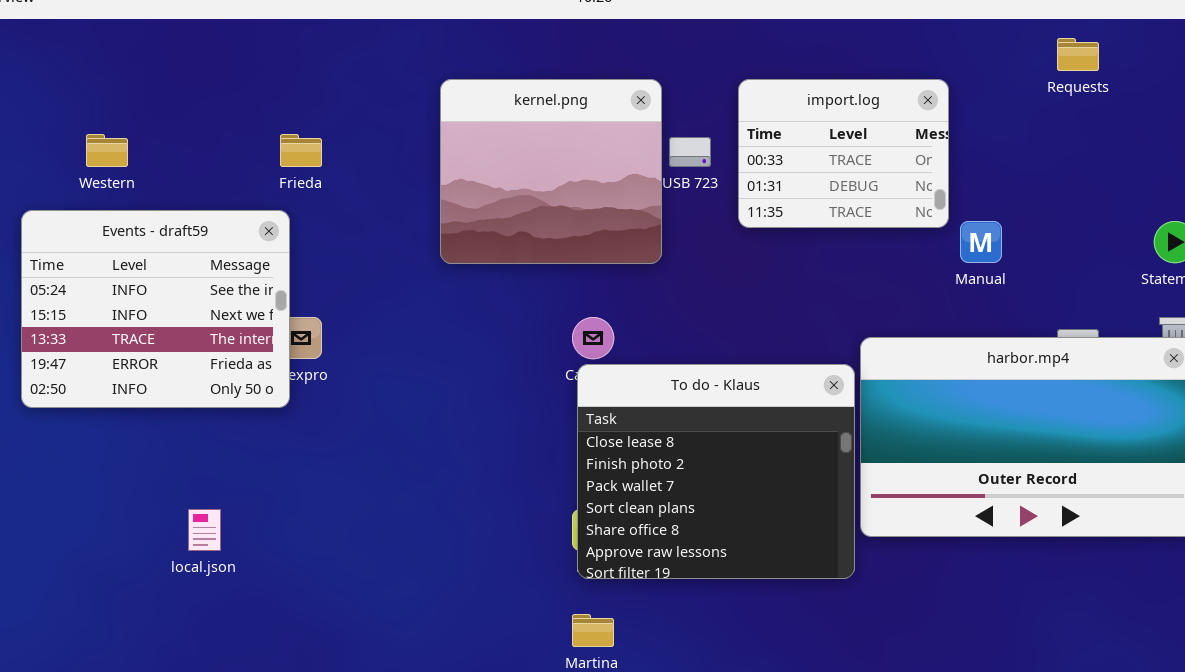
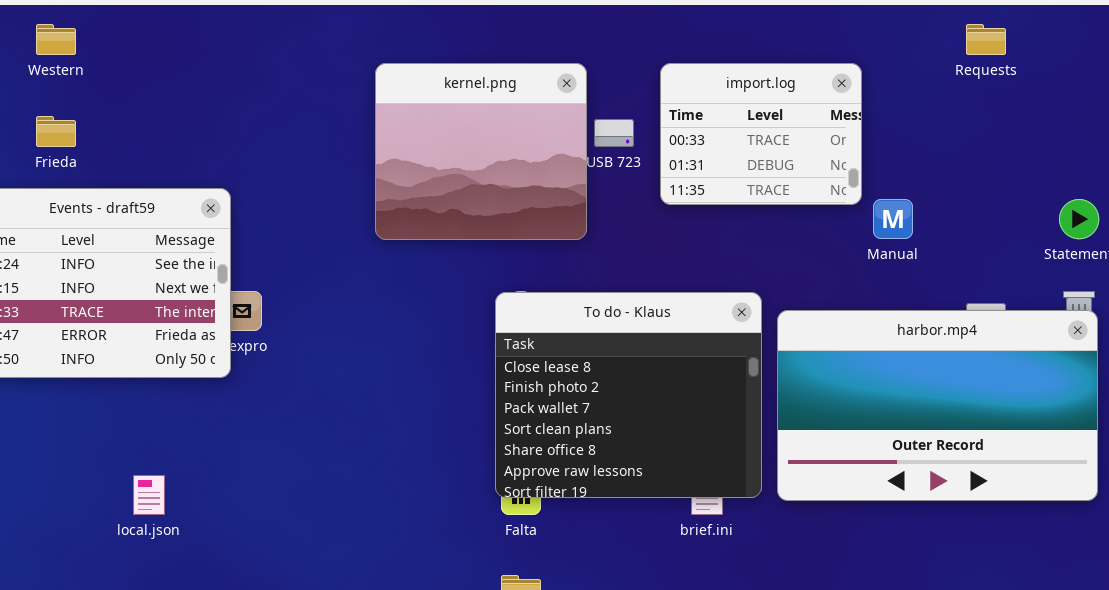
Western: [86,134,128,167] -> [36,24,76,55], moved
Frieda: [280,134,322,167] -> [36,116,76,147], moved
To do - Klaus: [577,364,855,579] -> [495,292,762,498], moved

